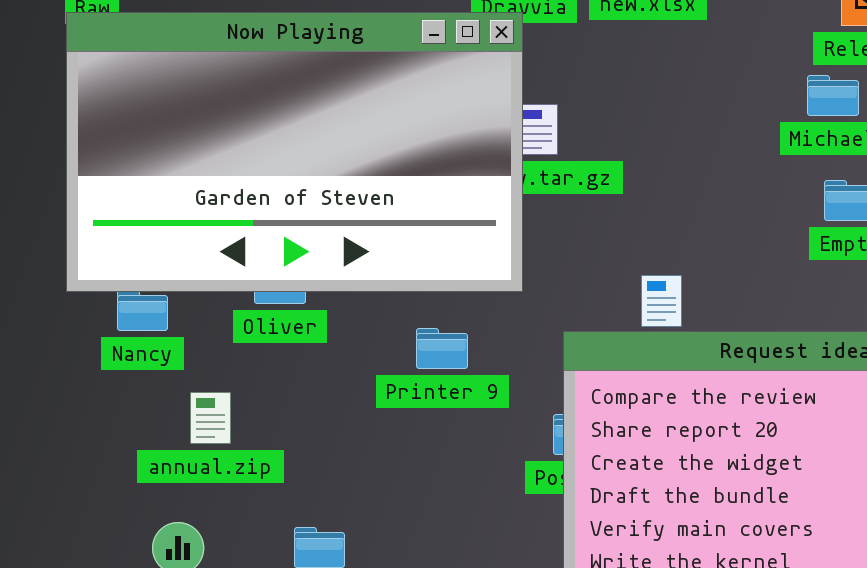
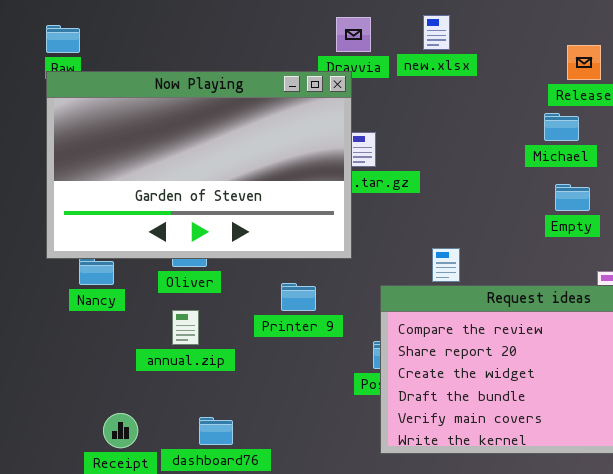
annual.zip: [190,392,231,444] -> [172,310,199,345], moved

